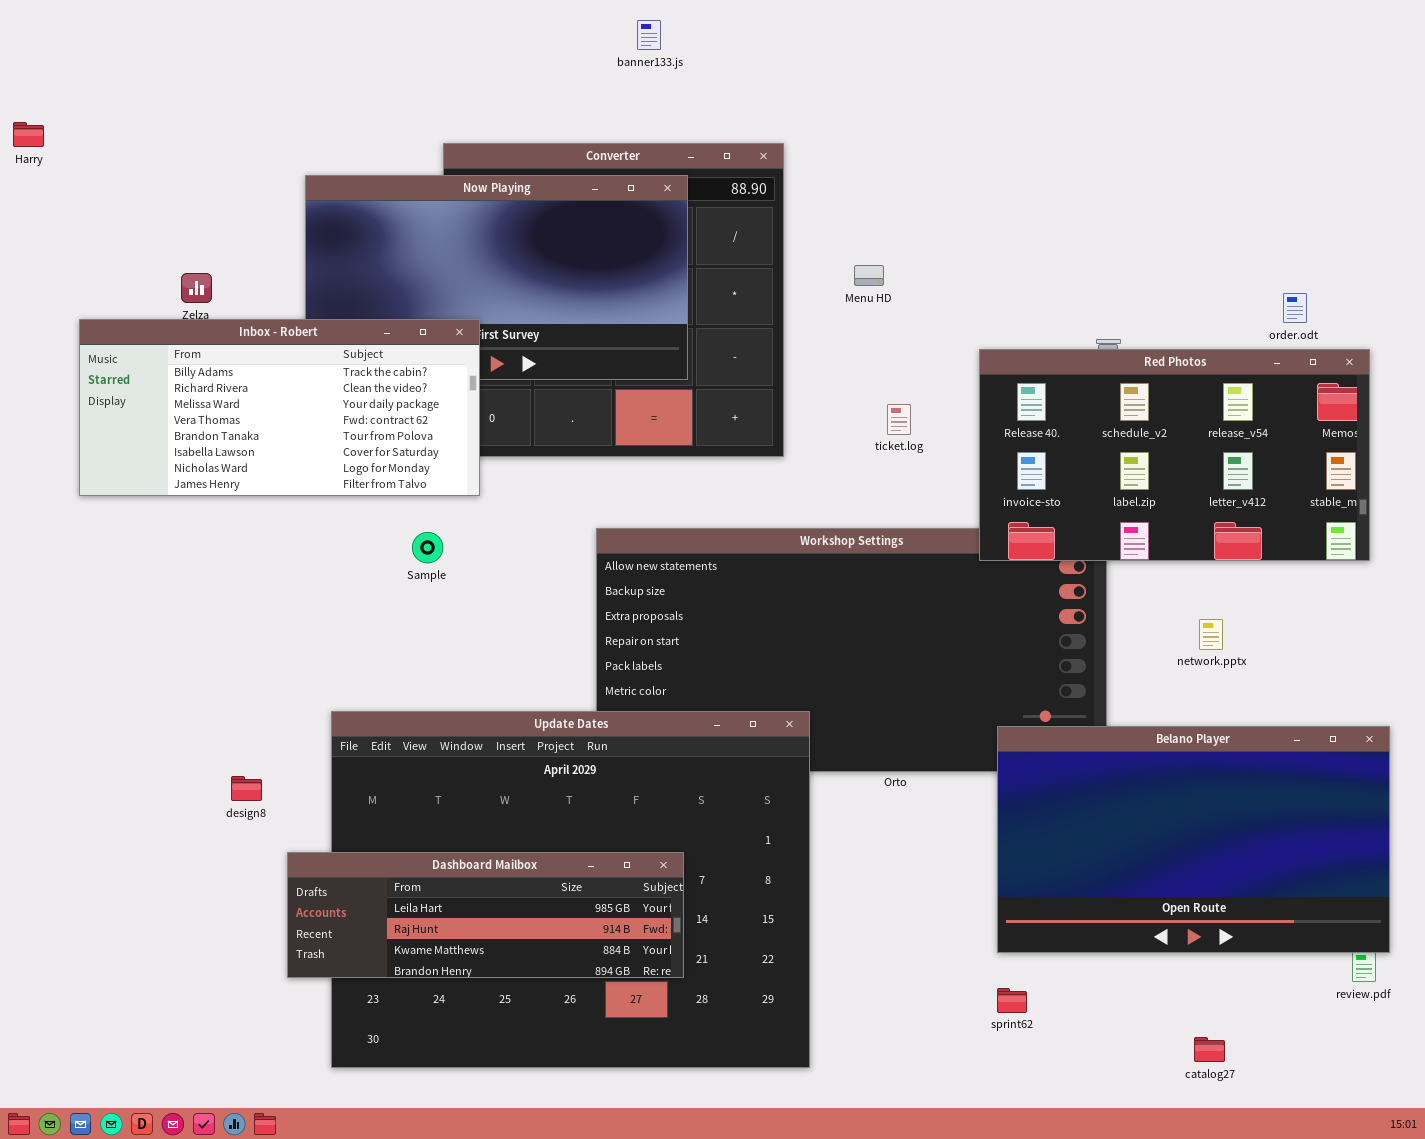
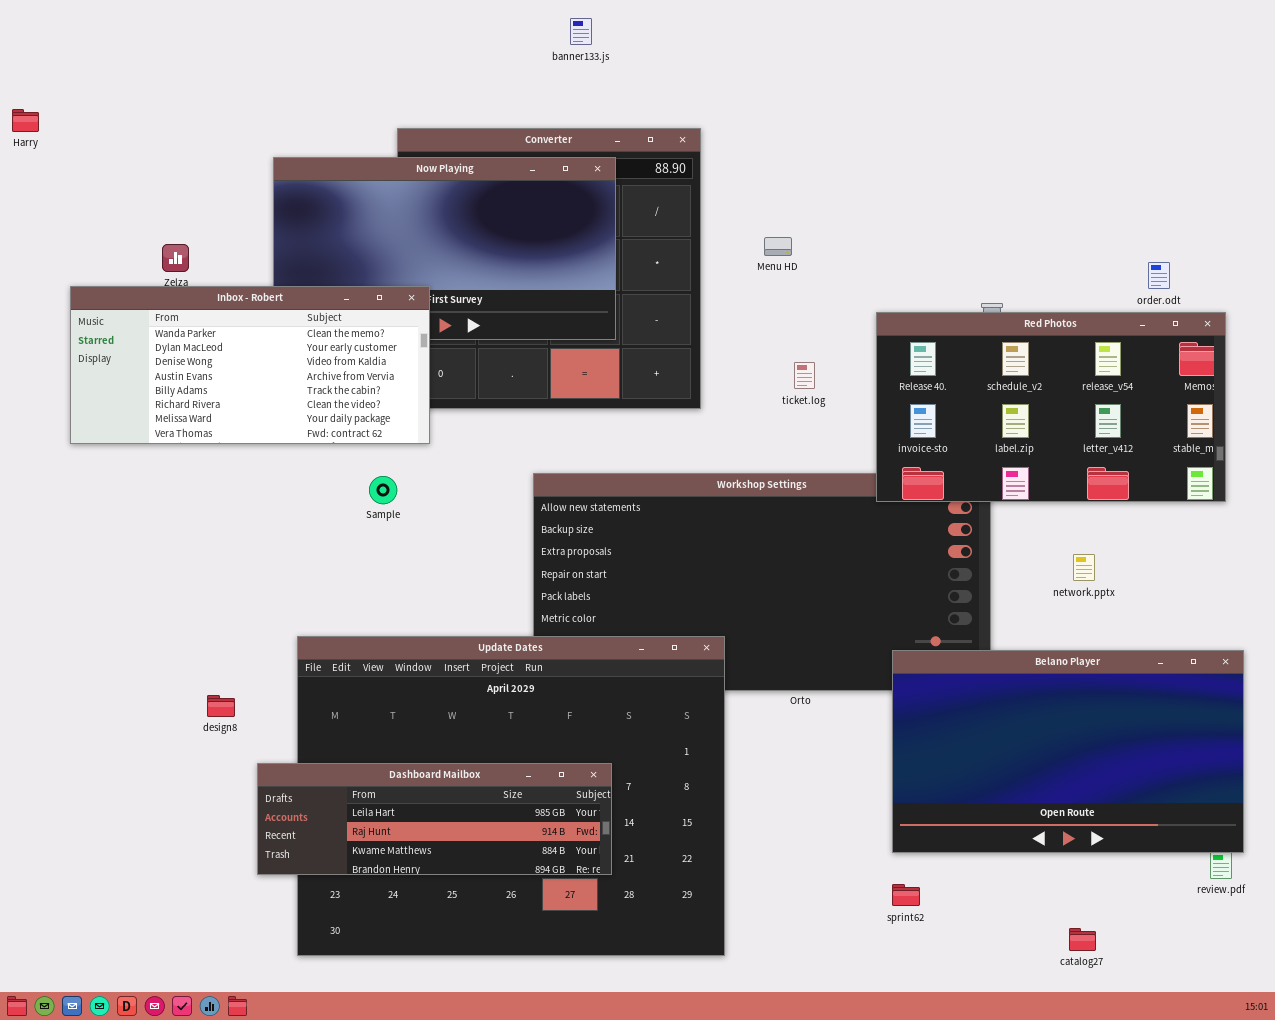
Inbox - Robert: [79,319,480,496] -> [70,286,430,444], scrolled up 4 rows

